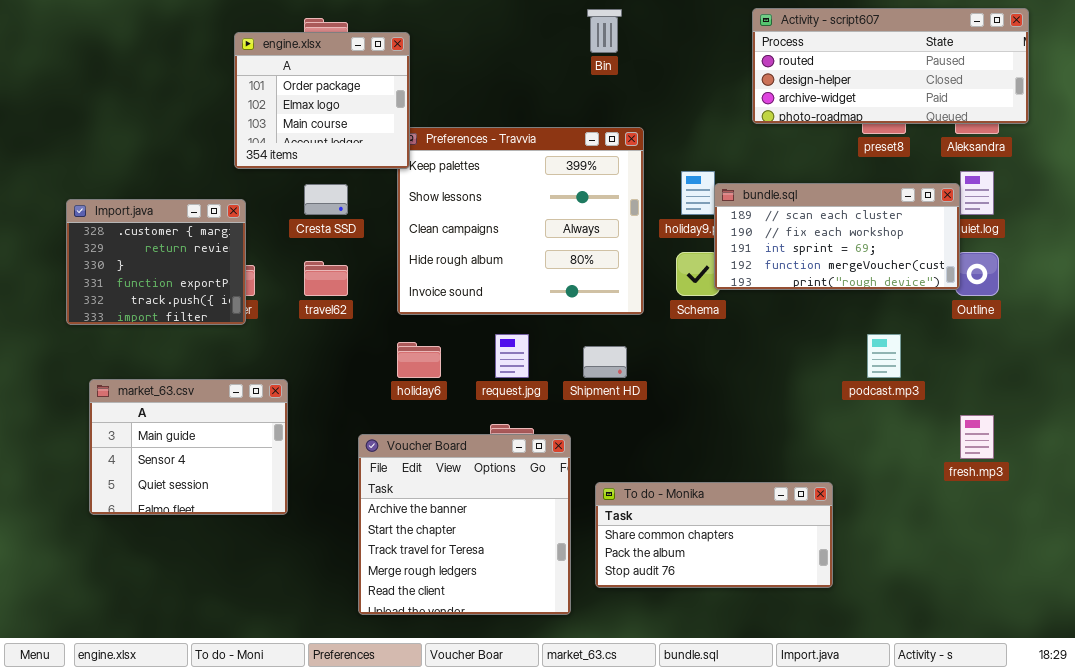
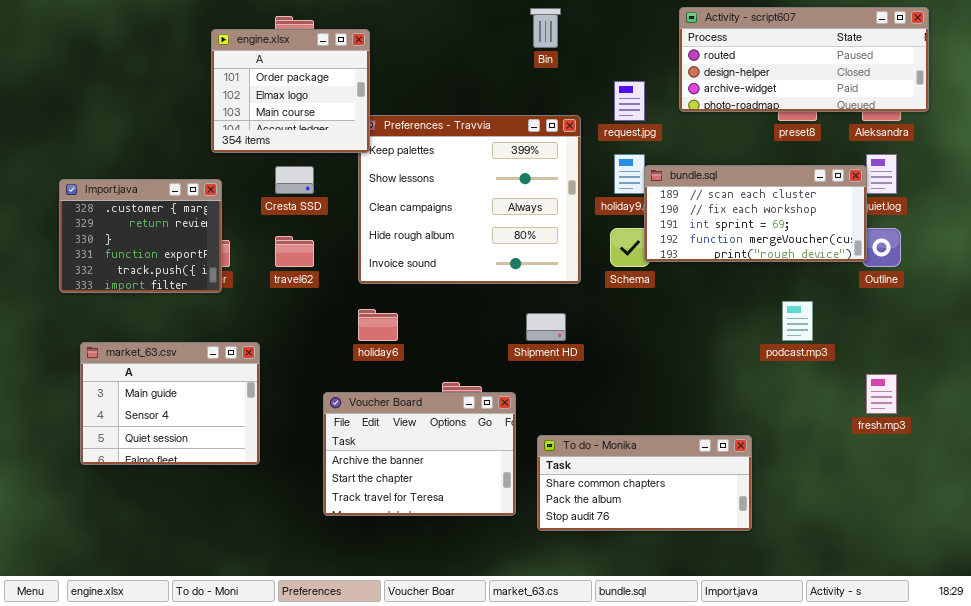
request.jpg: [495,334,529,378] -> [614,81,645,121], moved
Voucher Board: [358,434,571,615] -> [323,392,516,516], resized

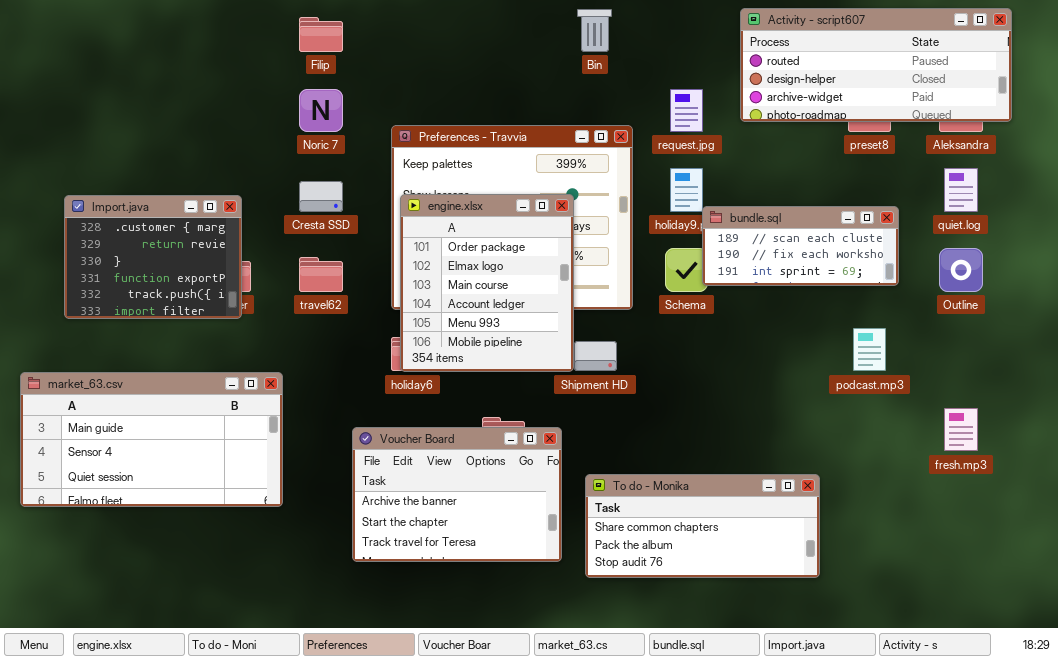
engine.xlsx: [211,29,370,153] -> [400,194,574,372], moved, resized
bundle.sql: [644,165,867,262] -> [702,206,899,286], resized
market_63.csv: [80,342,260,465] -> [20,372,283,507], resized

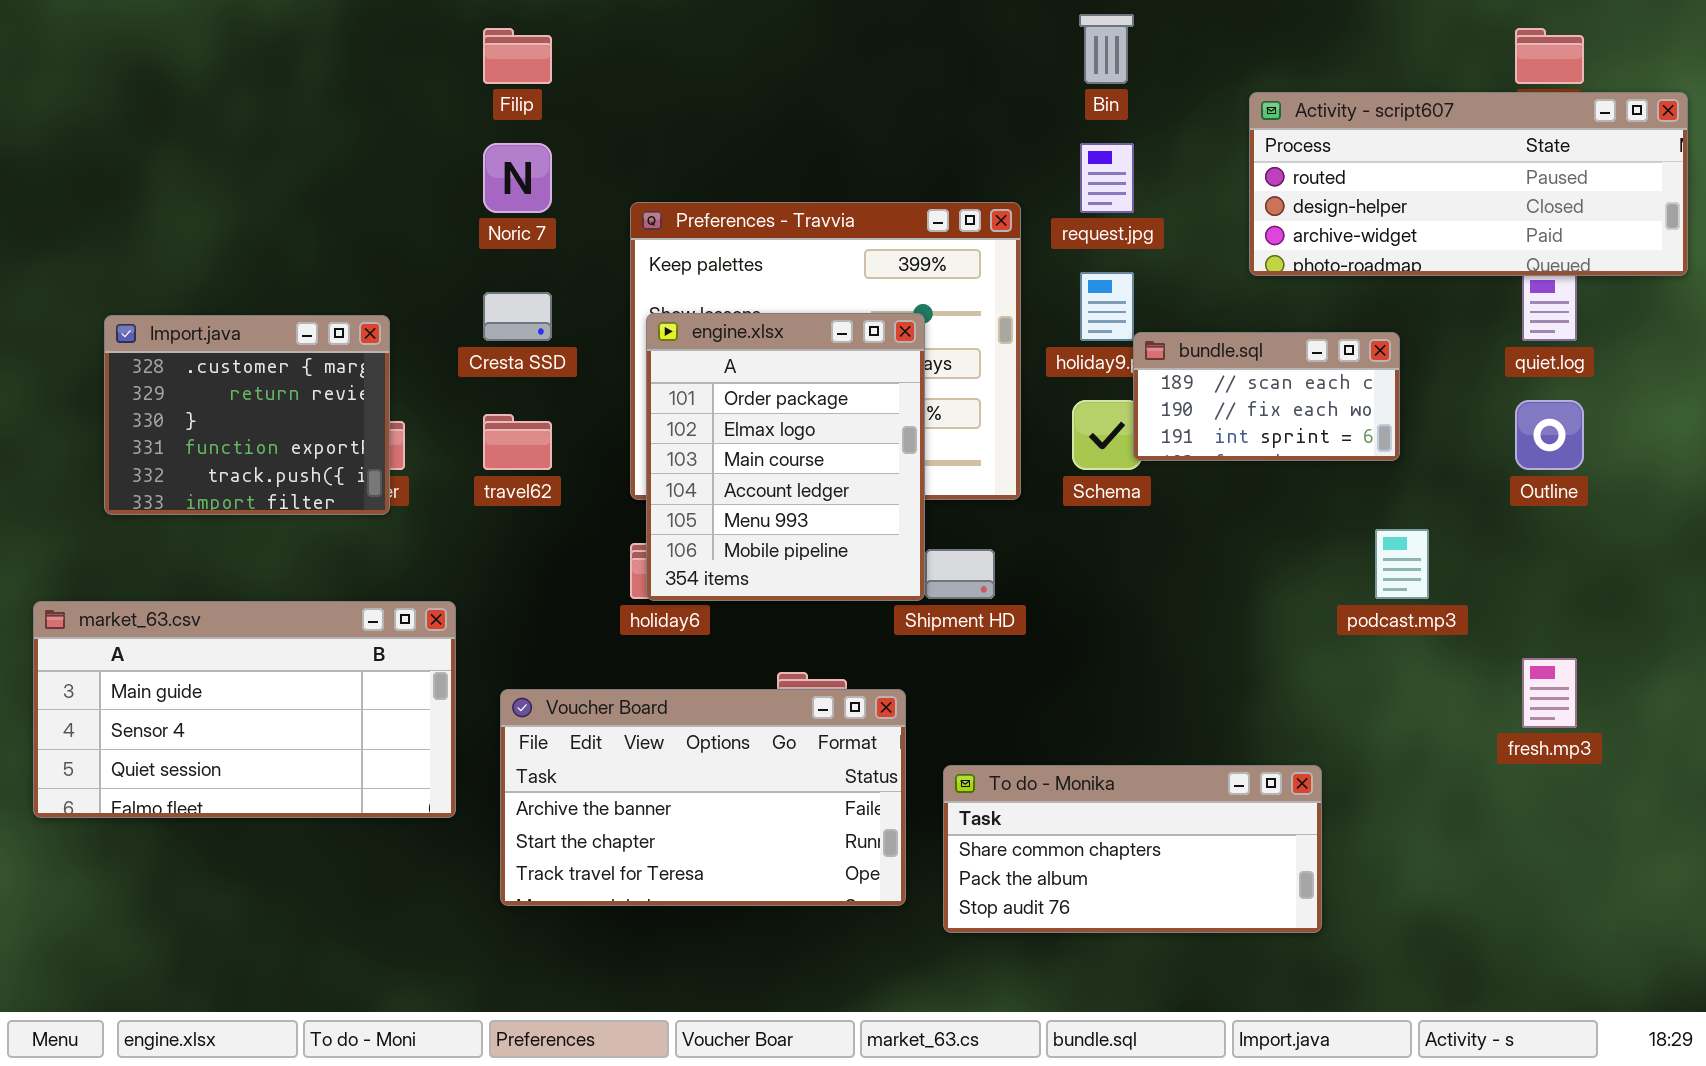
Activity - script607: [740,8,1012,122] -> [1249,92,1688,276], moved
Bin: [577,9,612,52] -> [1079,14,1134,84], moved
bundle.sql: [702,206,899,286] -> [1133,332,1400,461], resized
Voucher Board: [352,427,562,562] -> [500,689,906,906], resized

